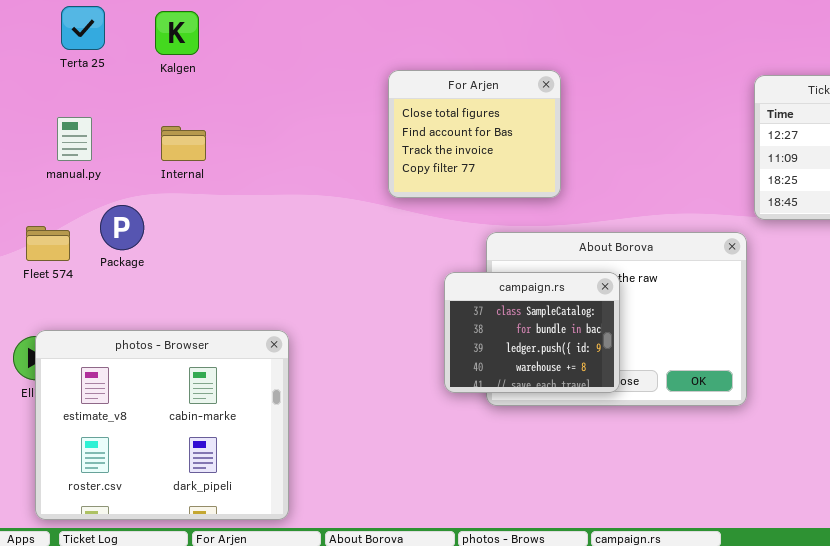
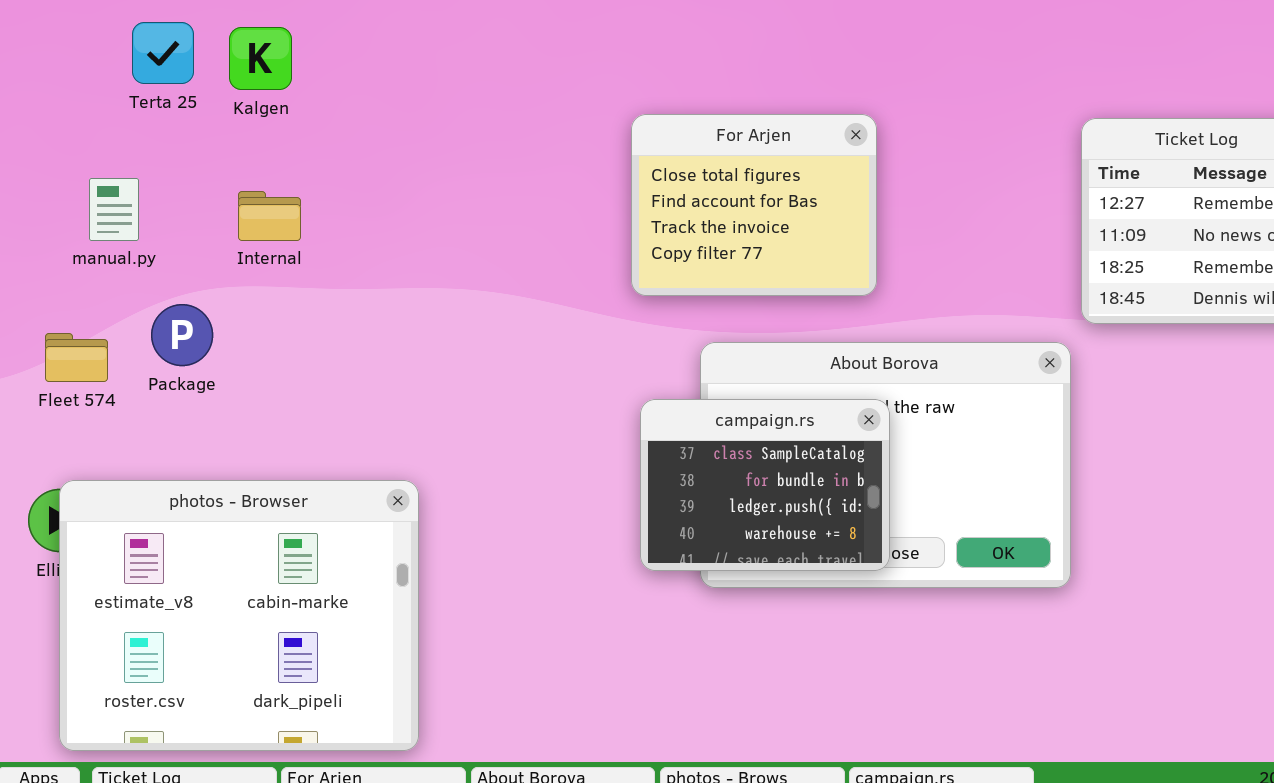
Terta 25: [61,6,105,50] -> [132,22,194,84], moved
For Arjen: [388,70,561,198] -> [631,114,877,296], moved

